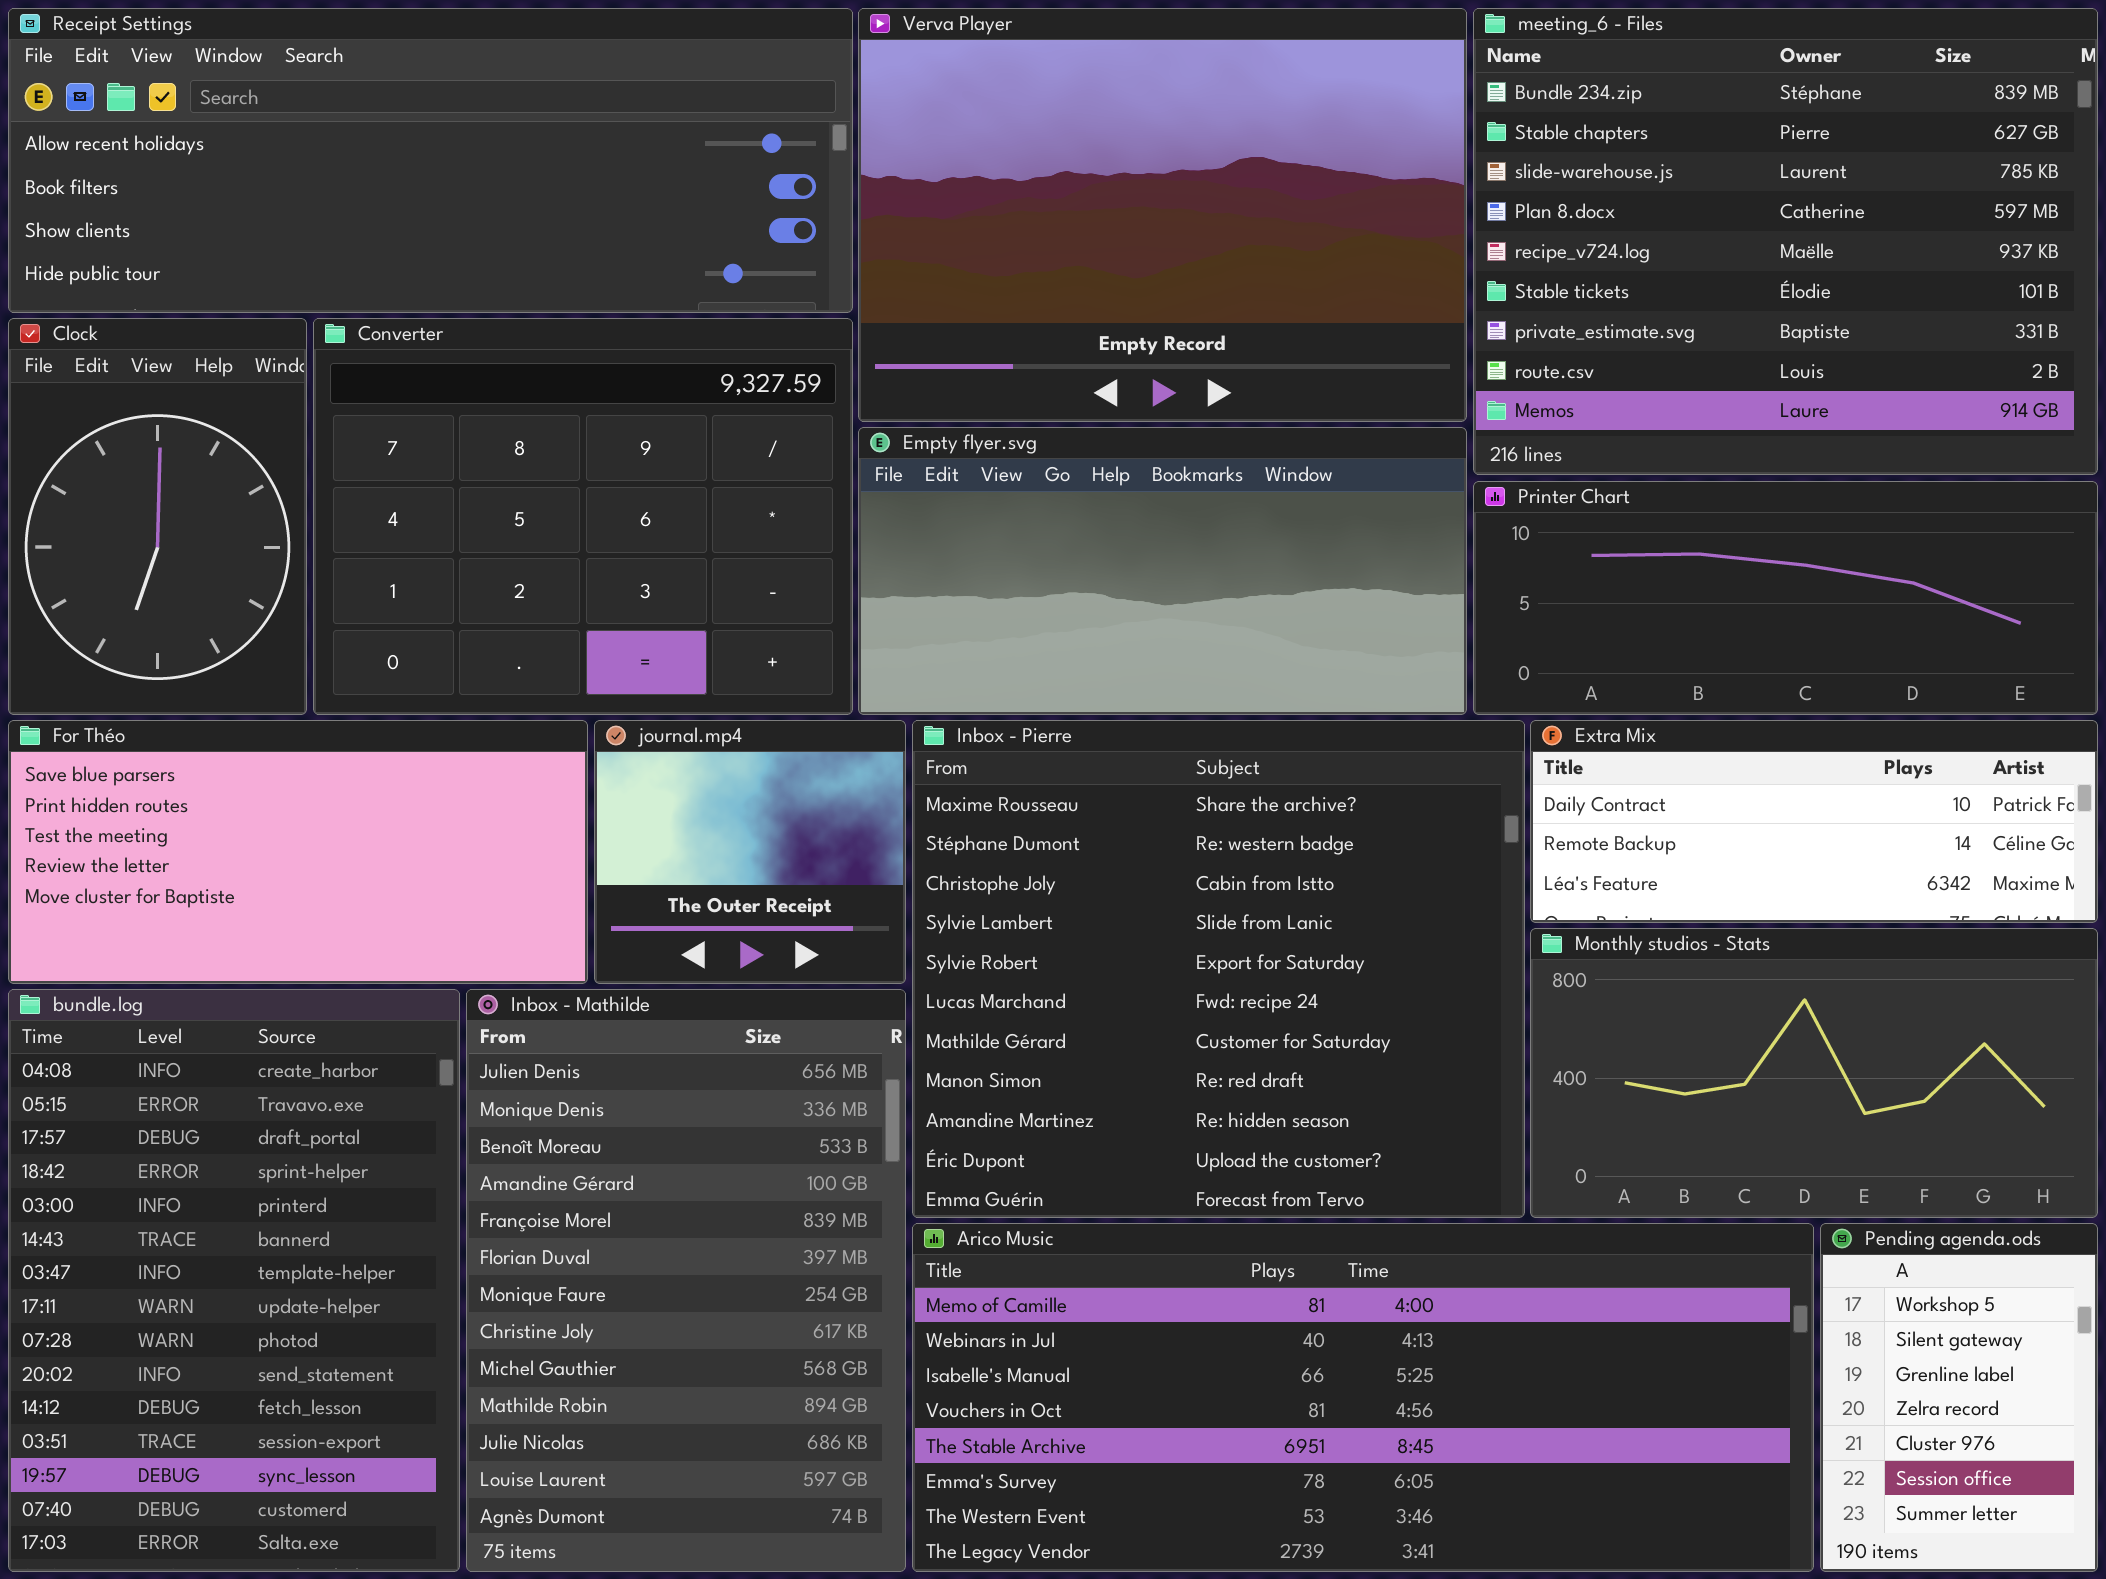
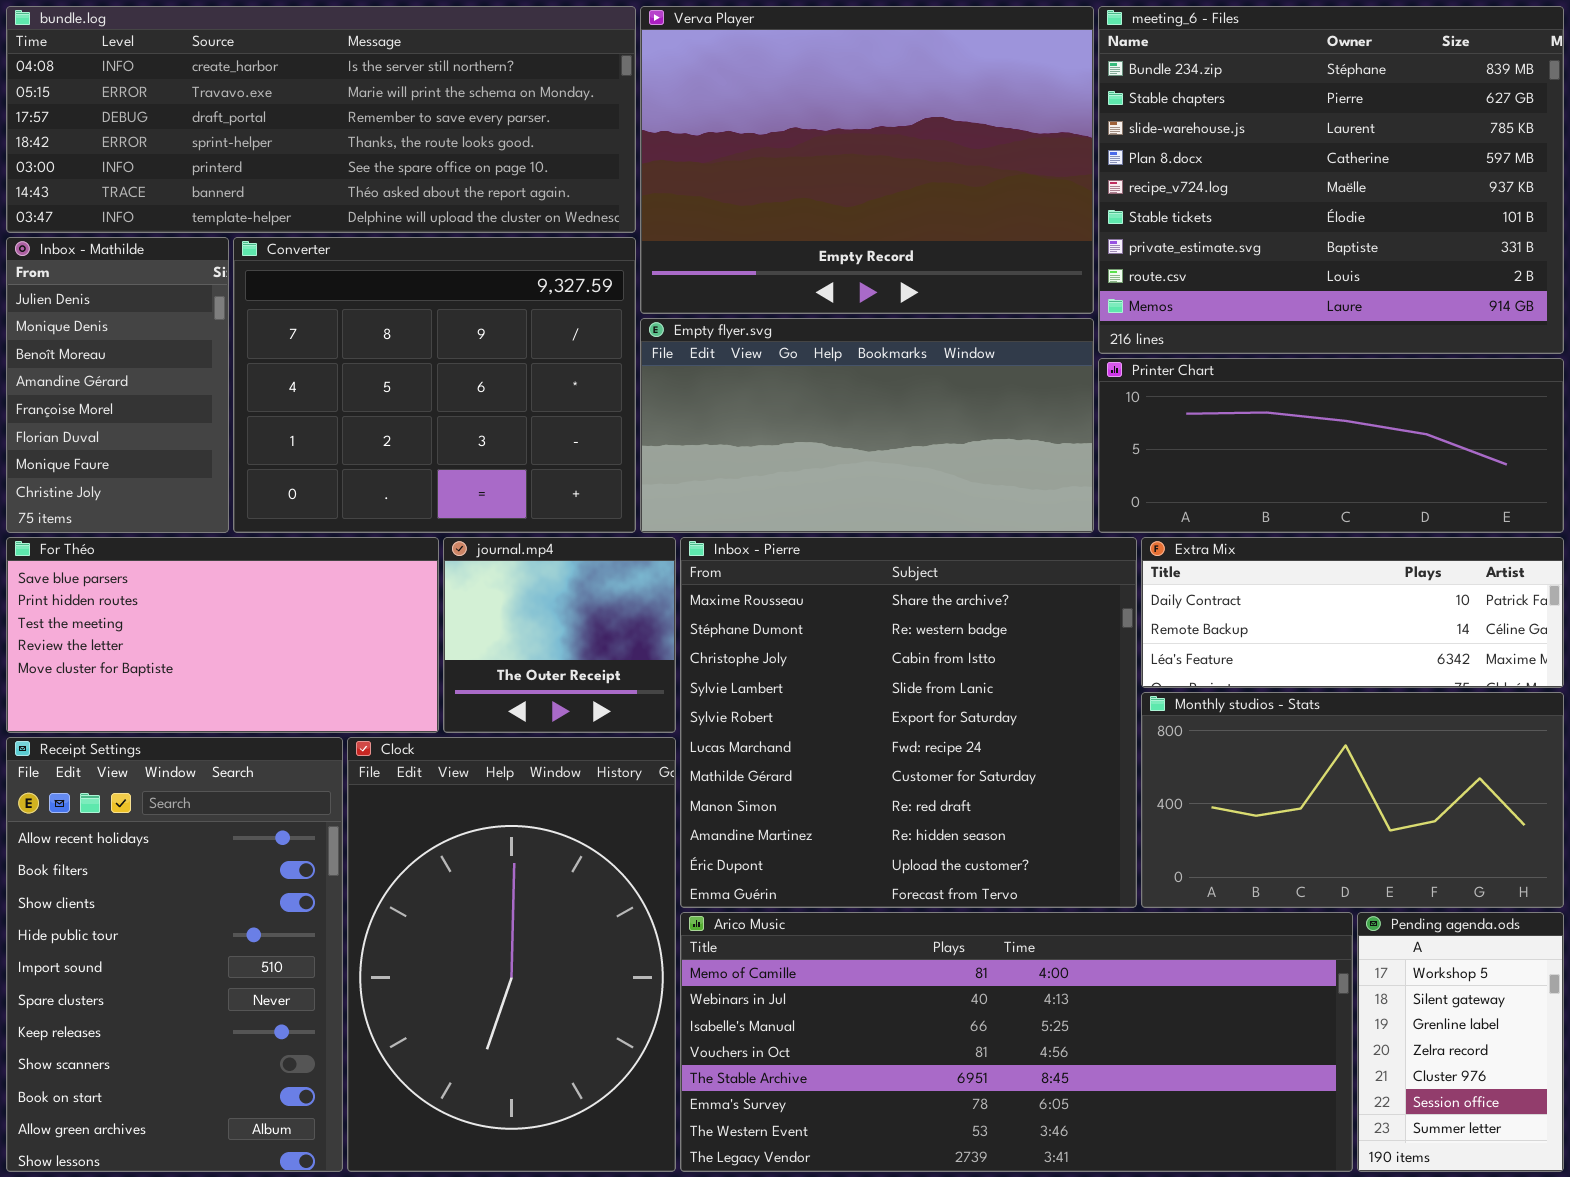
Receipt Settings: [8,8,853,313] -> [6,737,343,1172], moved, resized
Clock: [8,318,307,715] -> [347,737,676,1172], moved, resized
bundle.log: [8,989,460,1572] -> [6,6,636,233], moved, resized
Inbox - Mathilde: [466,989,906,1572] -> [6,237,229,533], moved, resized

